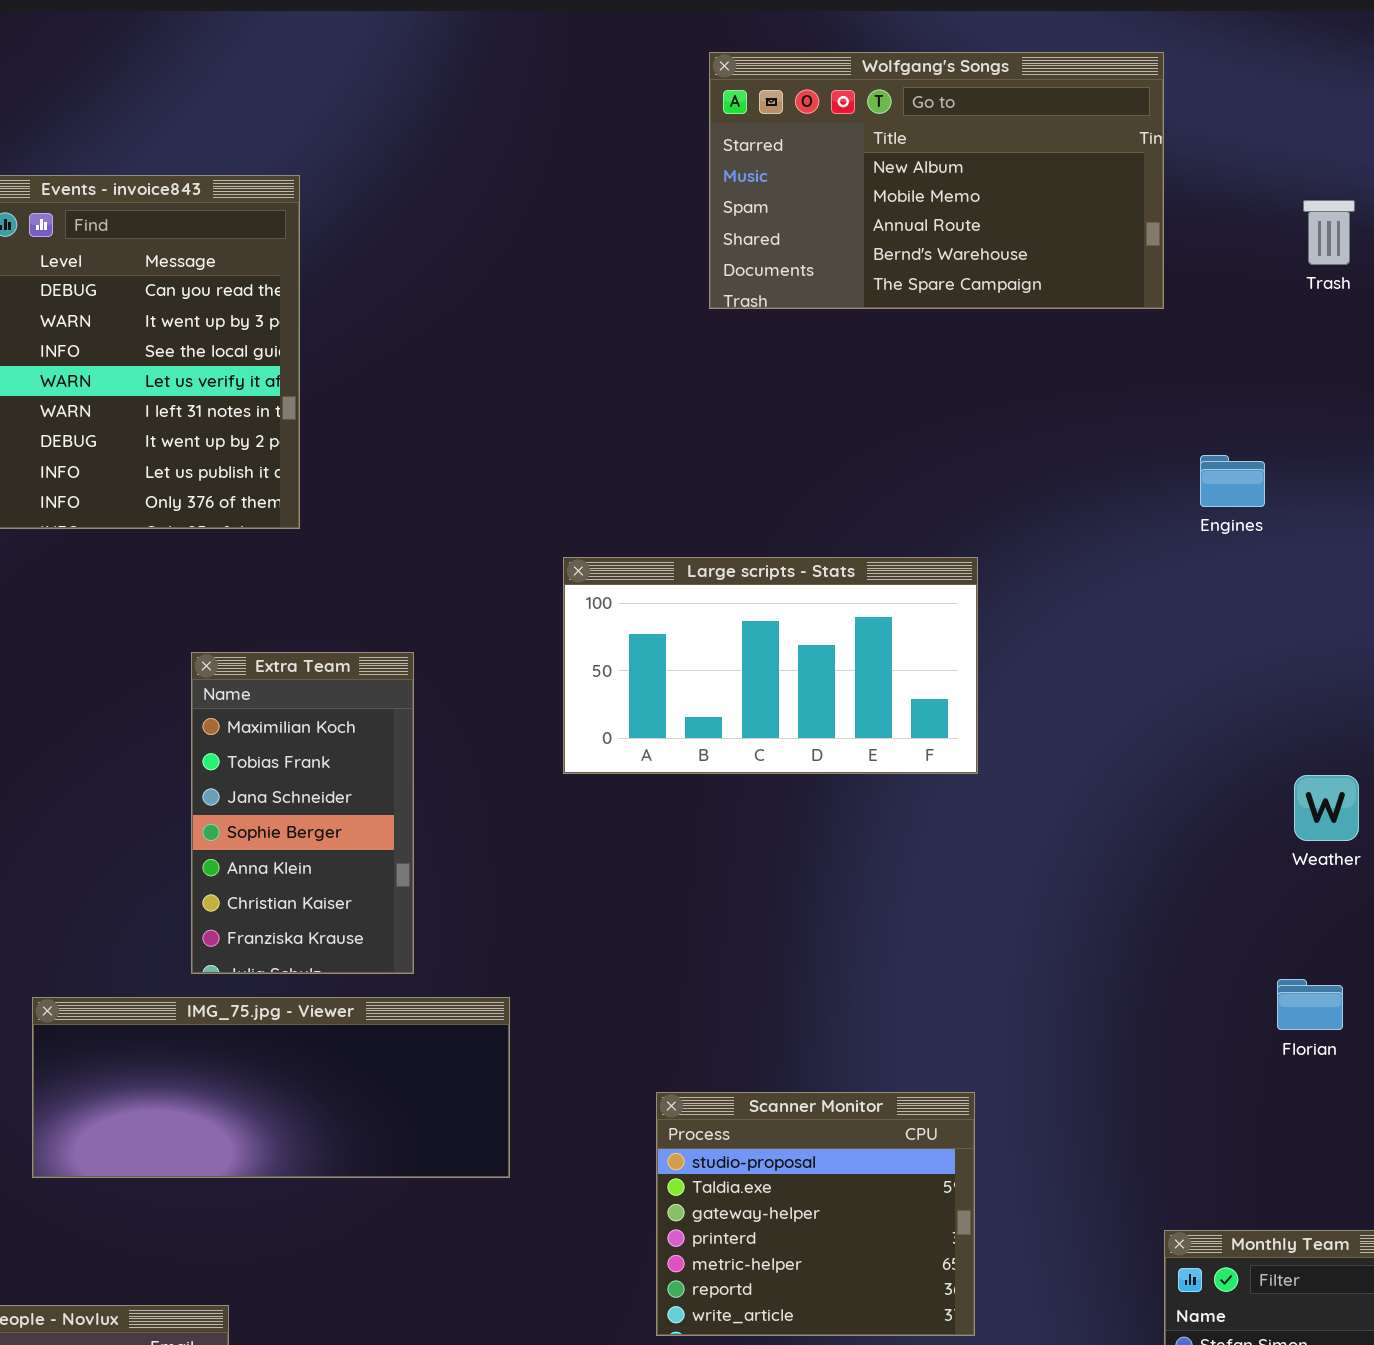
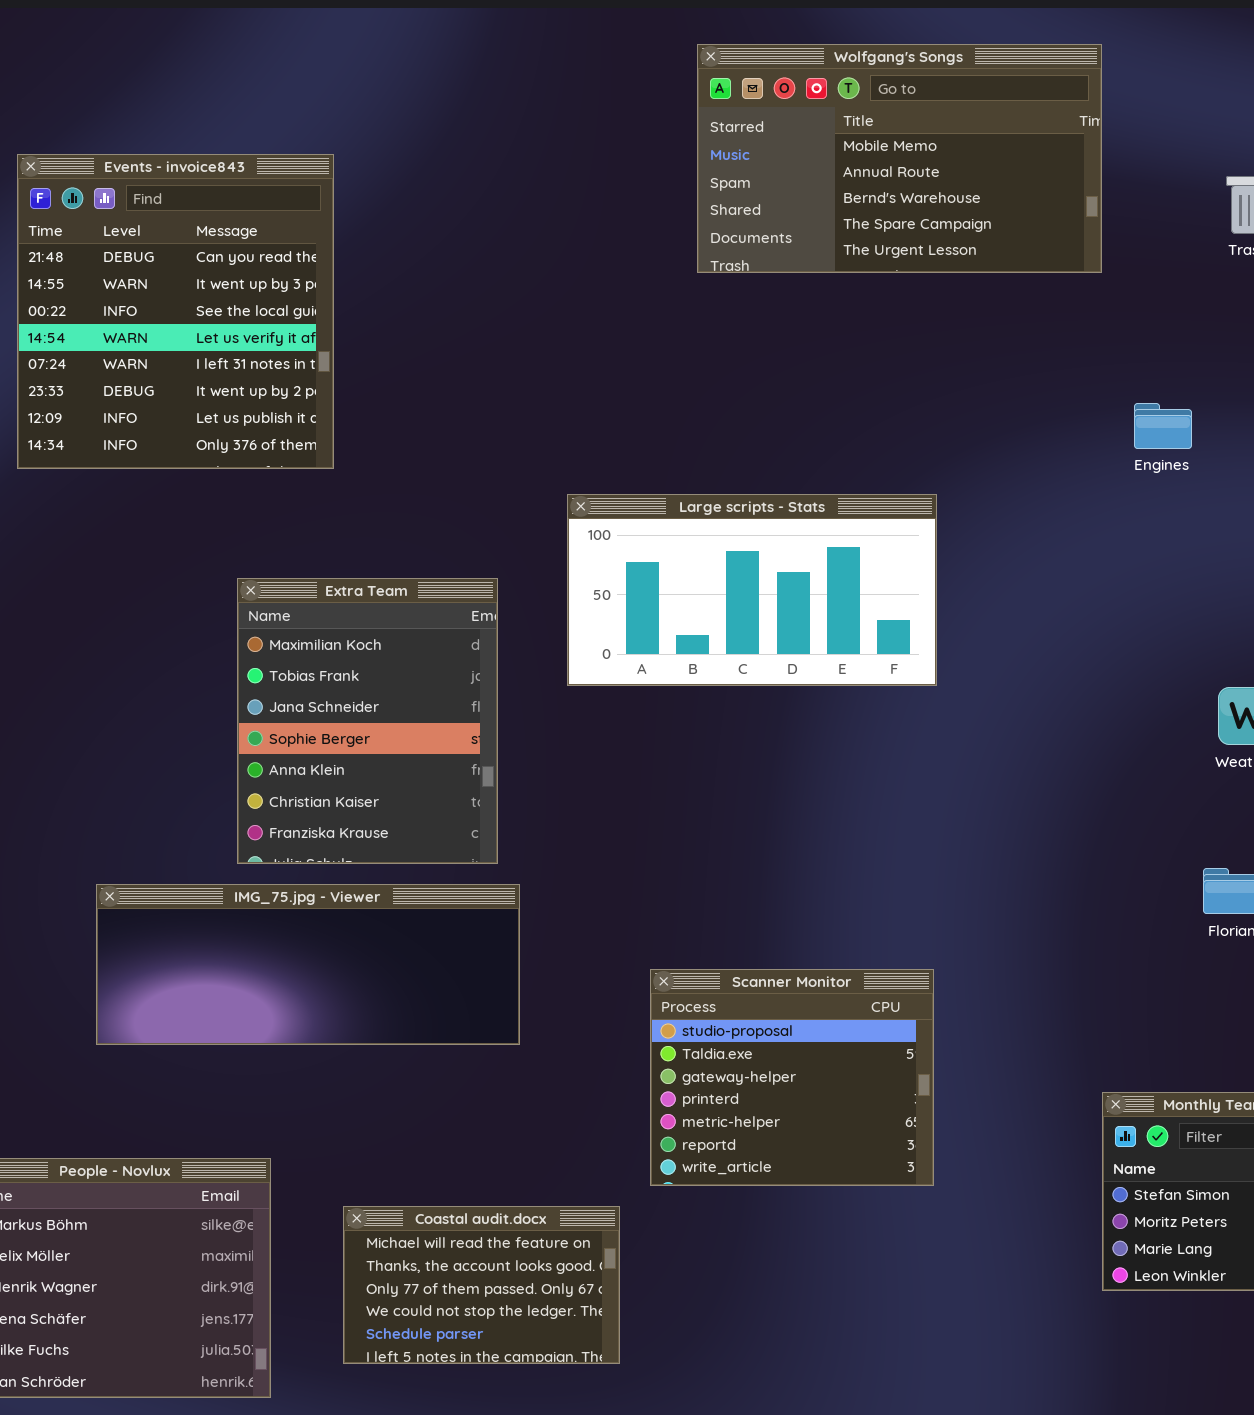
Wolfgang's Songs: [709,52,1164,309] -> [697,44,1102,273], scrolled down 1 row
Extra Team: [191,652,414,974] -> [237,578,498,864], resized

